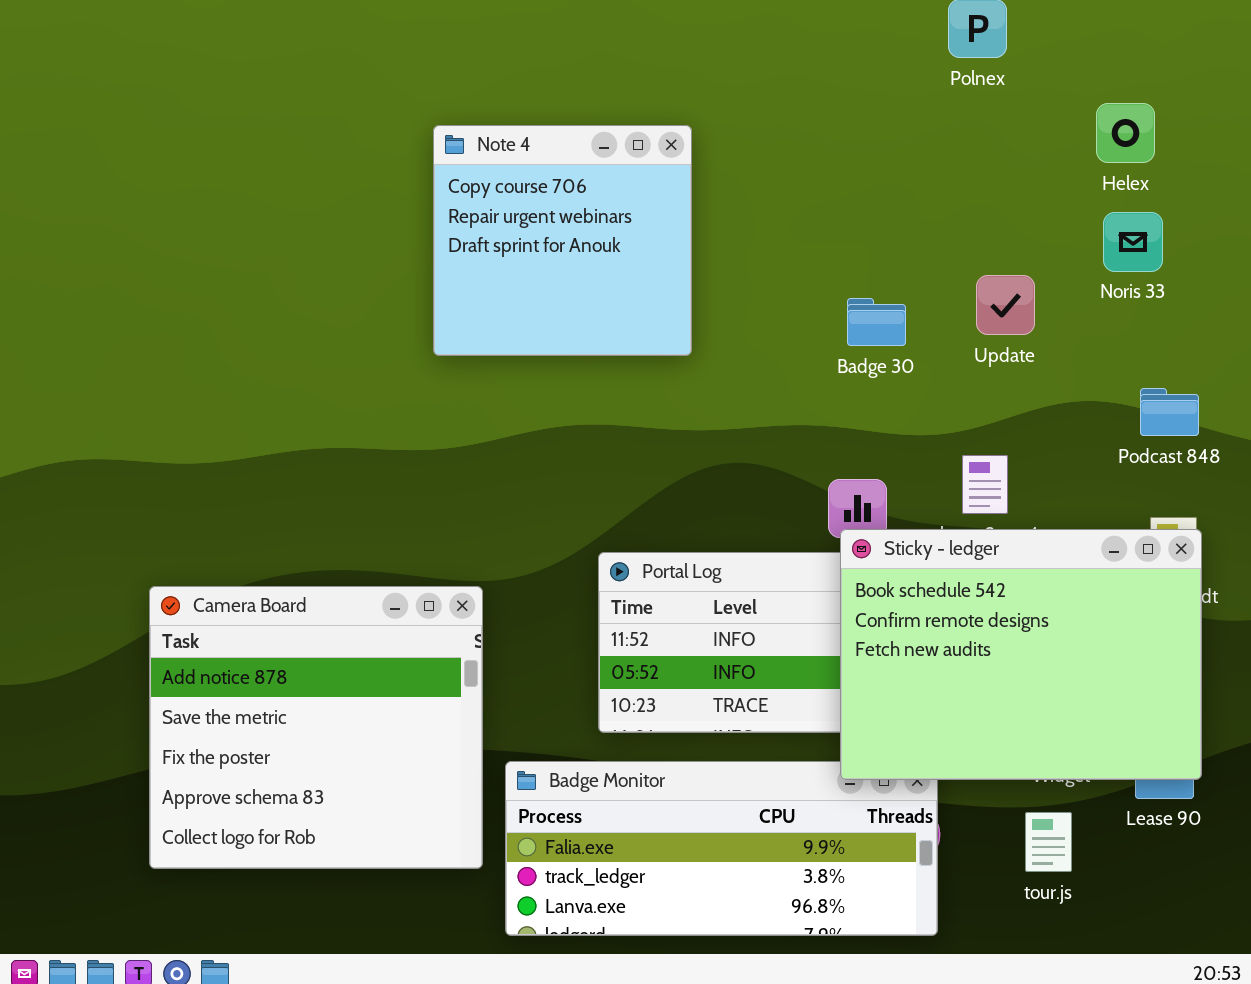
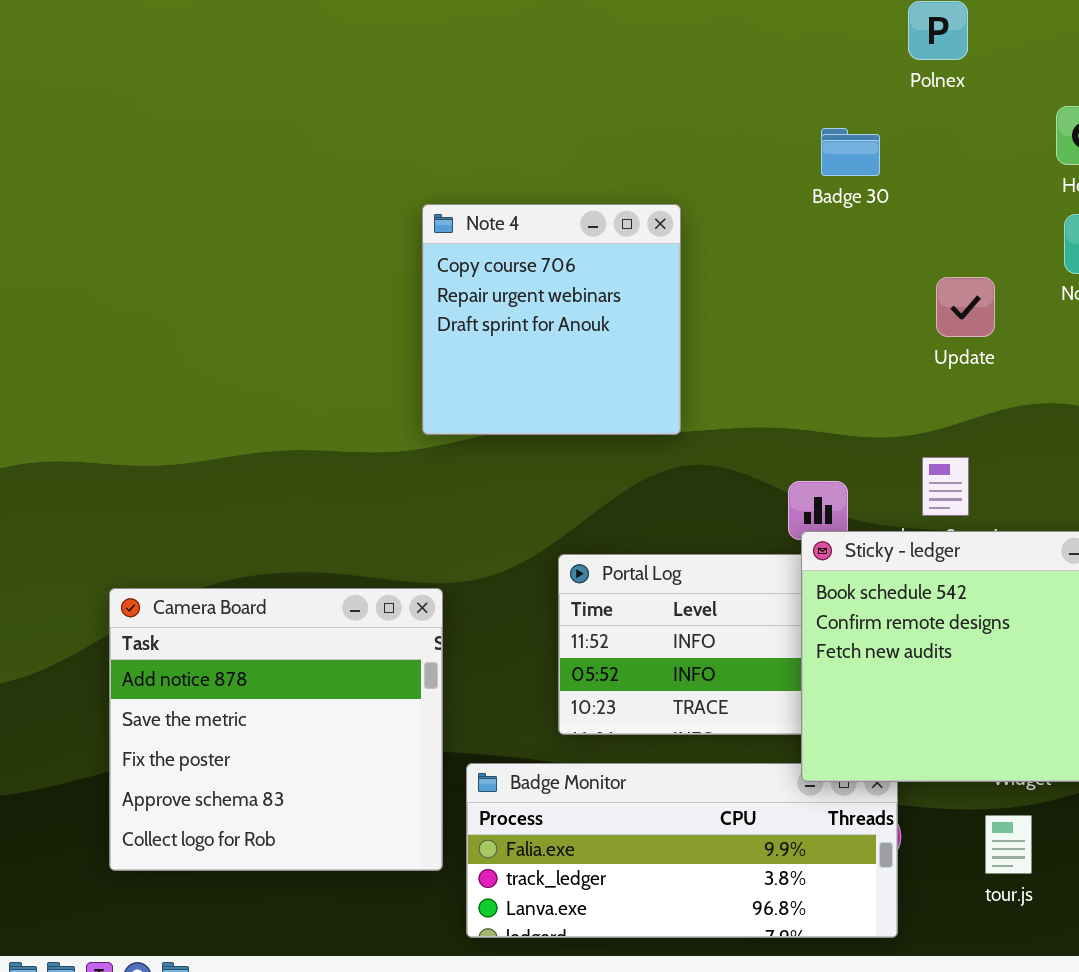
Note 4: [433,125,692,356] -> [422,204,681,435], moved
Badge 30: [847,298,906,346] -> [821,128,880,176], moved

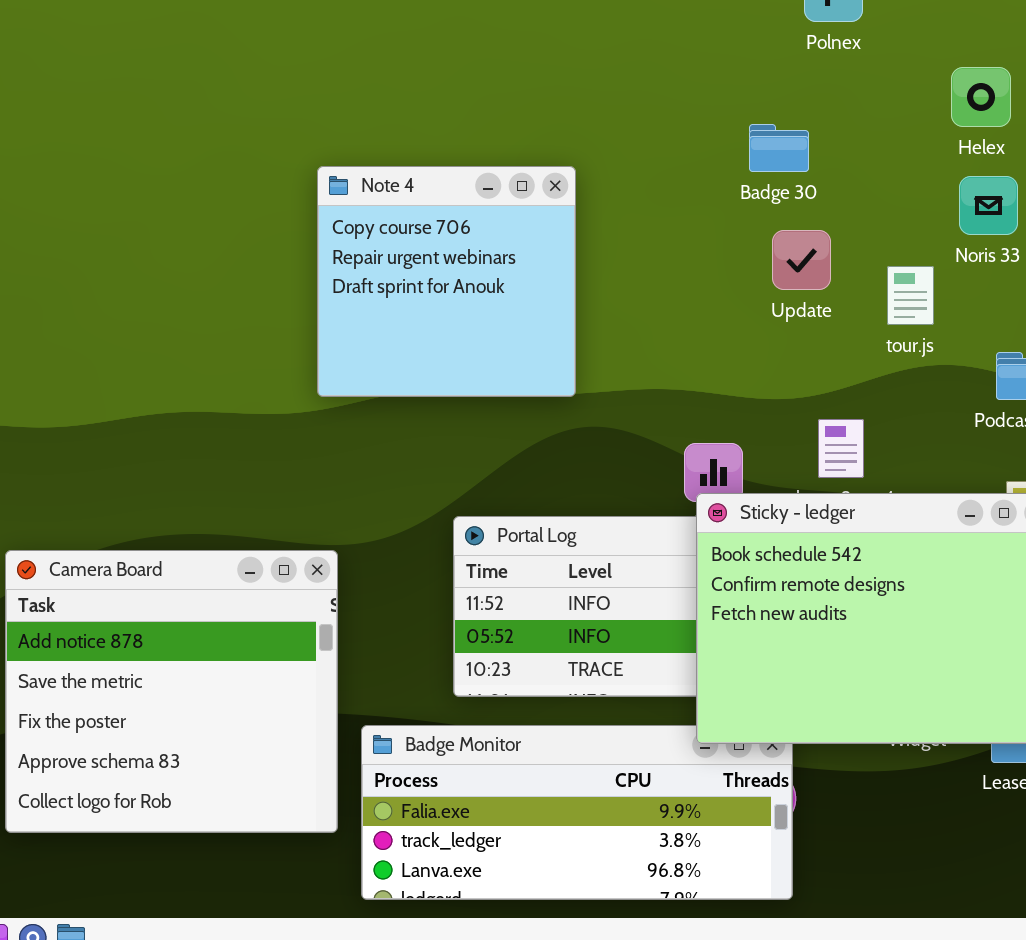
Badge 30: [821,128,880,176] -> [749,124,809,172], moved
Update: [936,277,995,337] -> [772,230,831,290], moved
tour.js: [985,815,1032,874] -> [887,266,934,325], moved

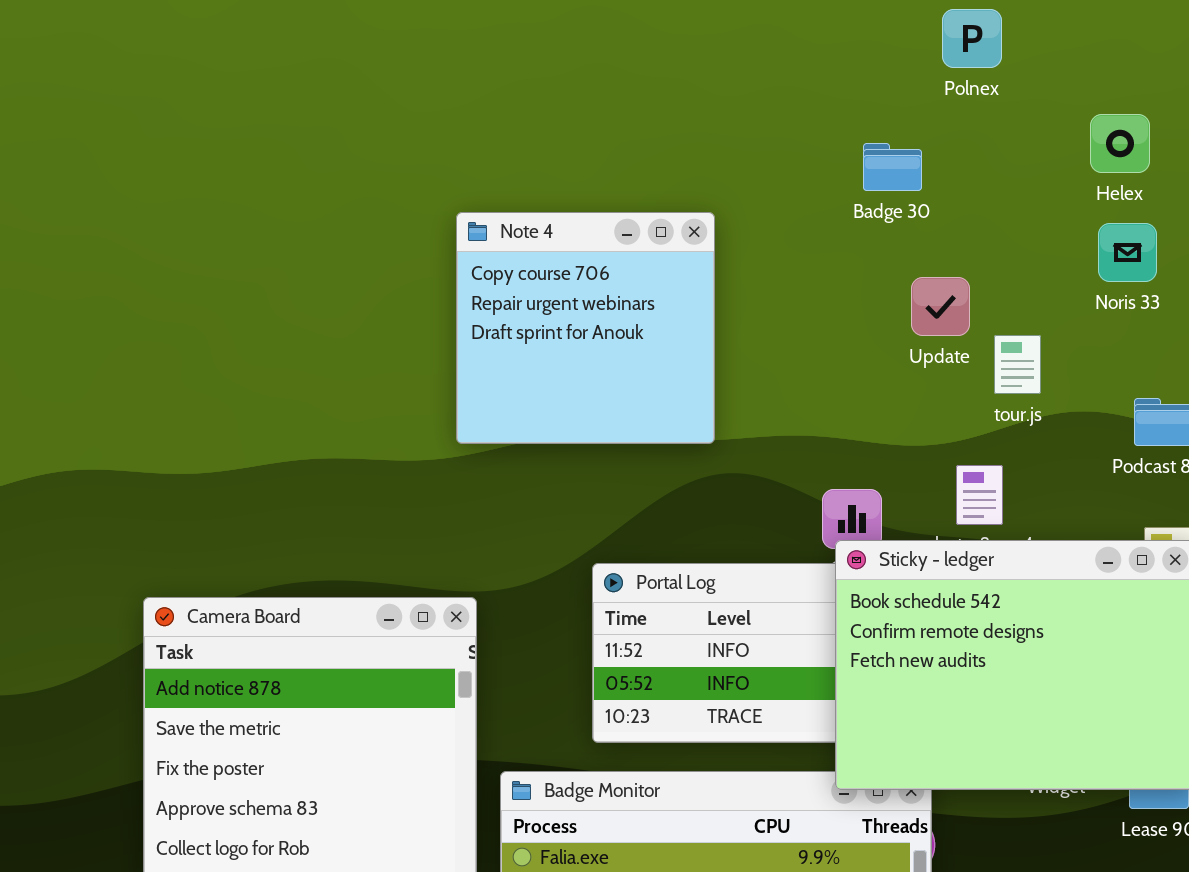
Badge 30: [749,124,809,172] -> [863,143,922,191], moved
tour.js: [887,266,934,325] -> [994,335,1041,394], moved

